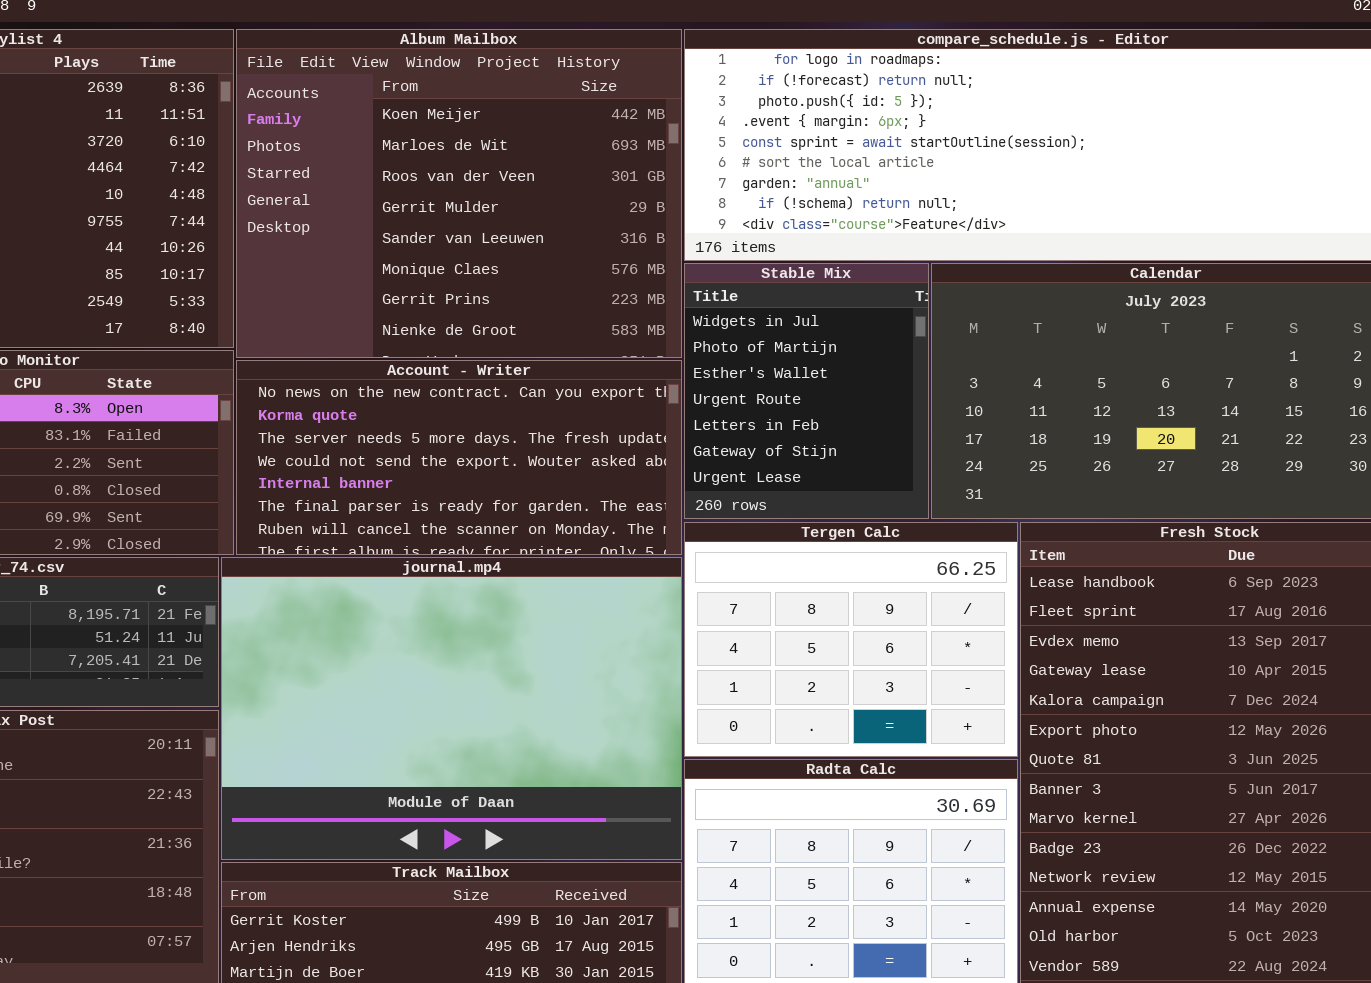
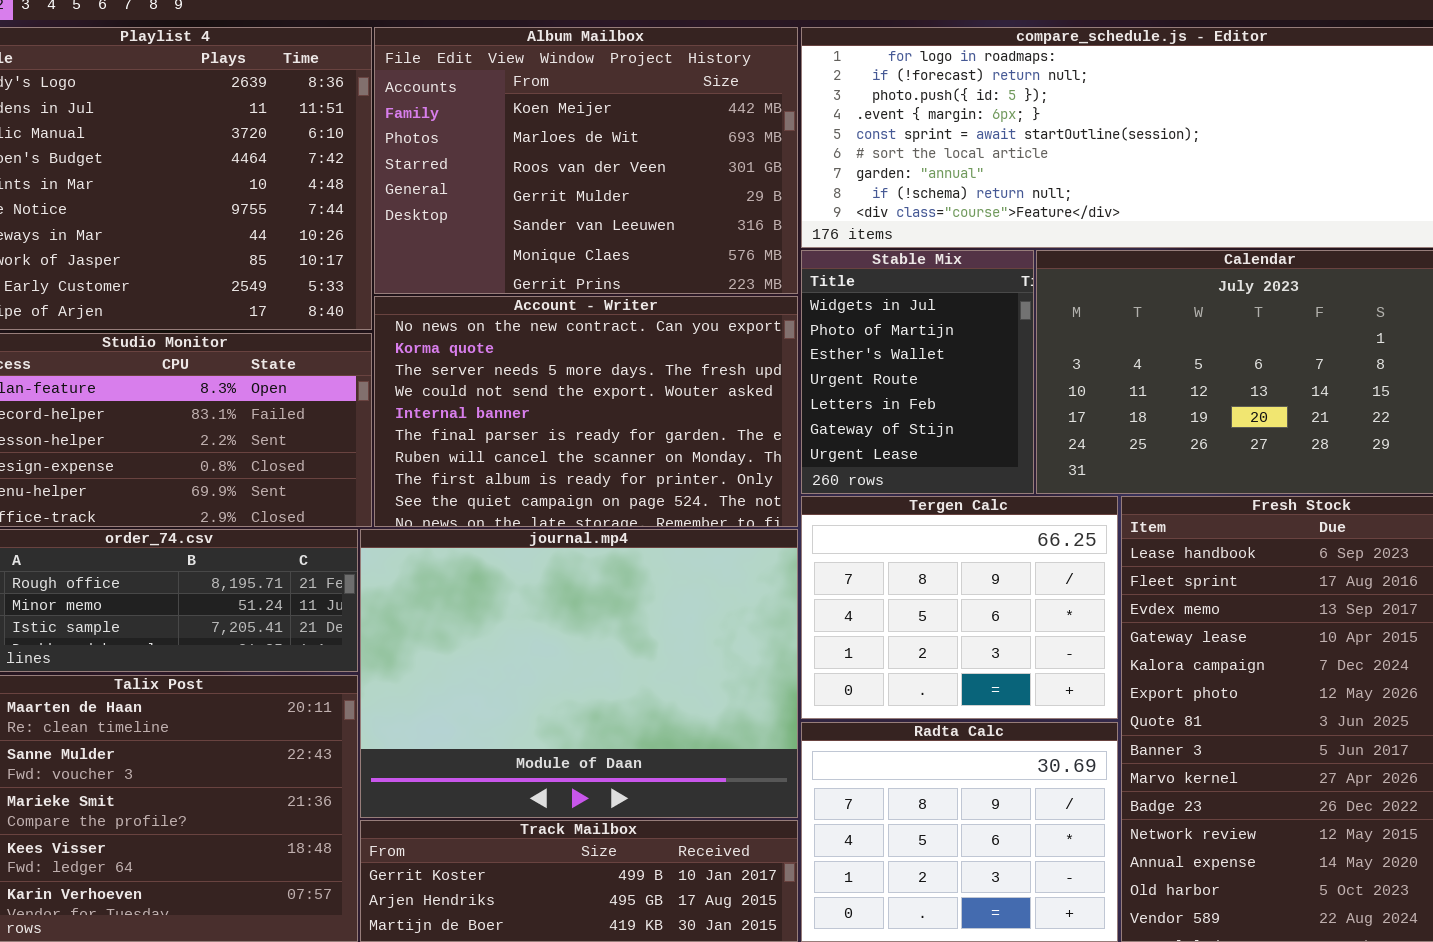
Album Mailbox: [236,29,682,358] -> [374,27,798,294], resized
Account - Writer: [236,360,682,555] -> [374,296,798,527], resized

